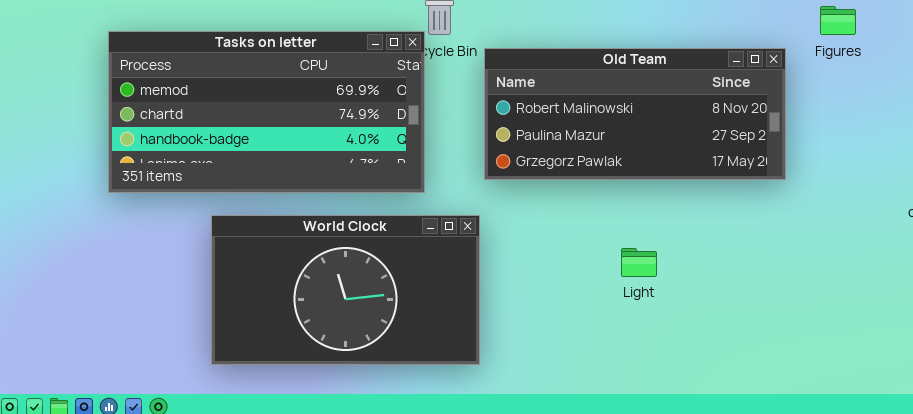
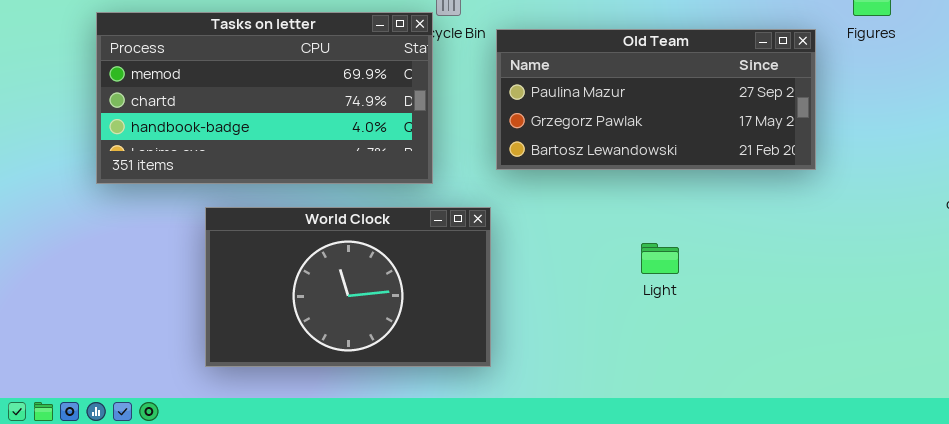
Old Team: [484,48,786,180] -> [496,29,816,170], scrolled down 1 row

